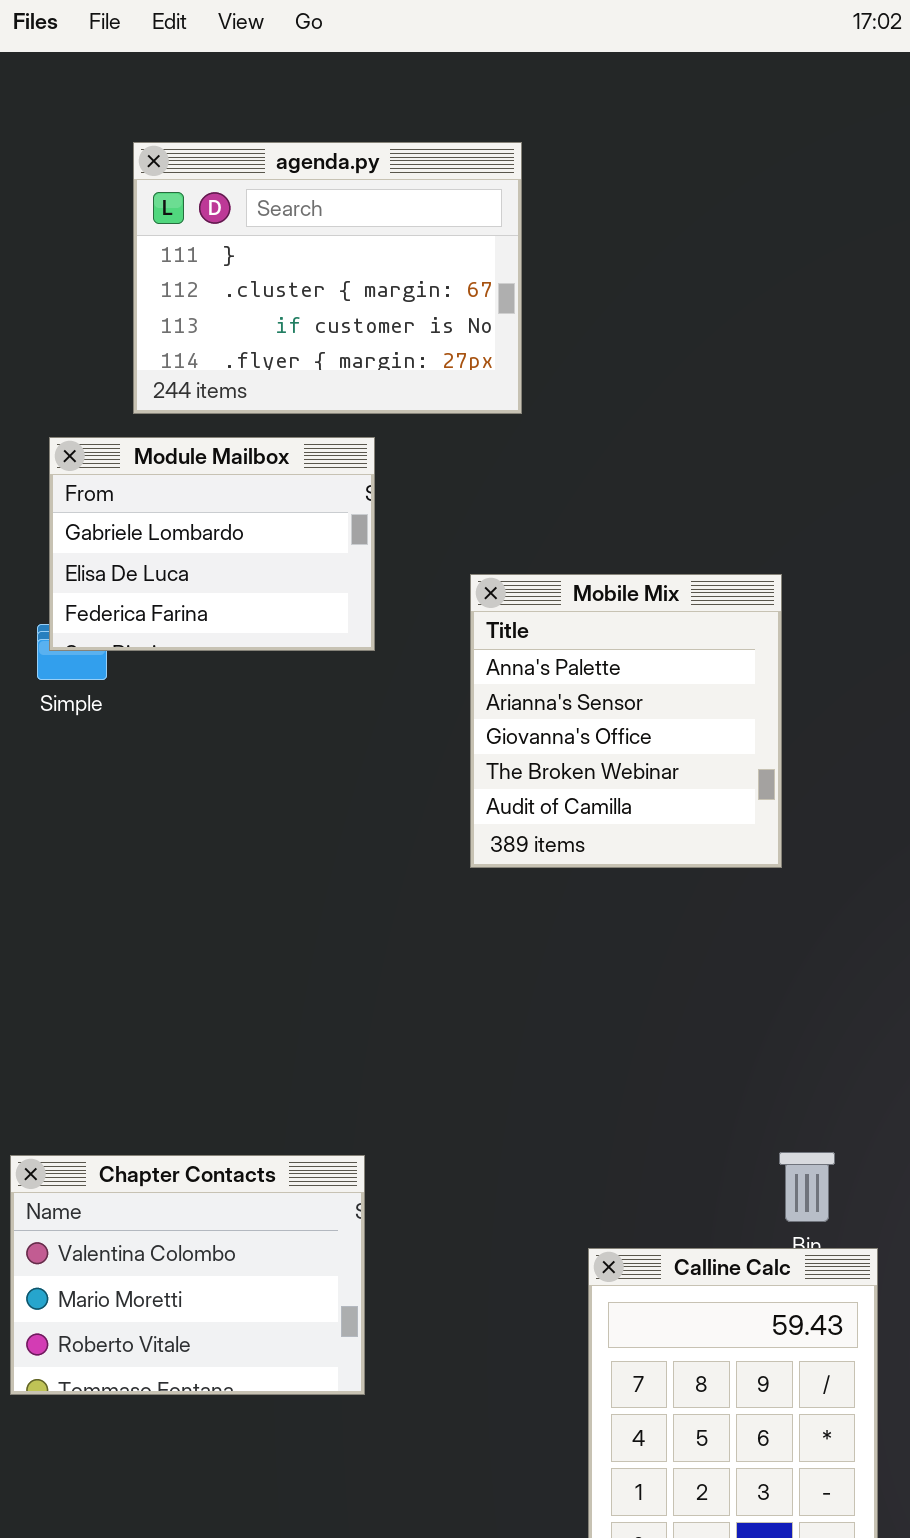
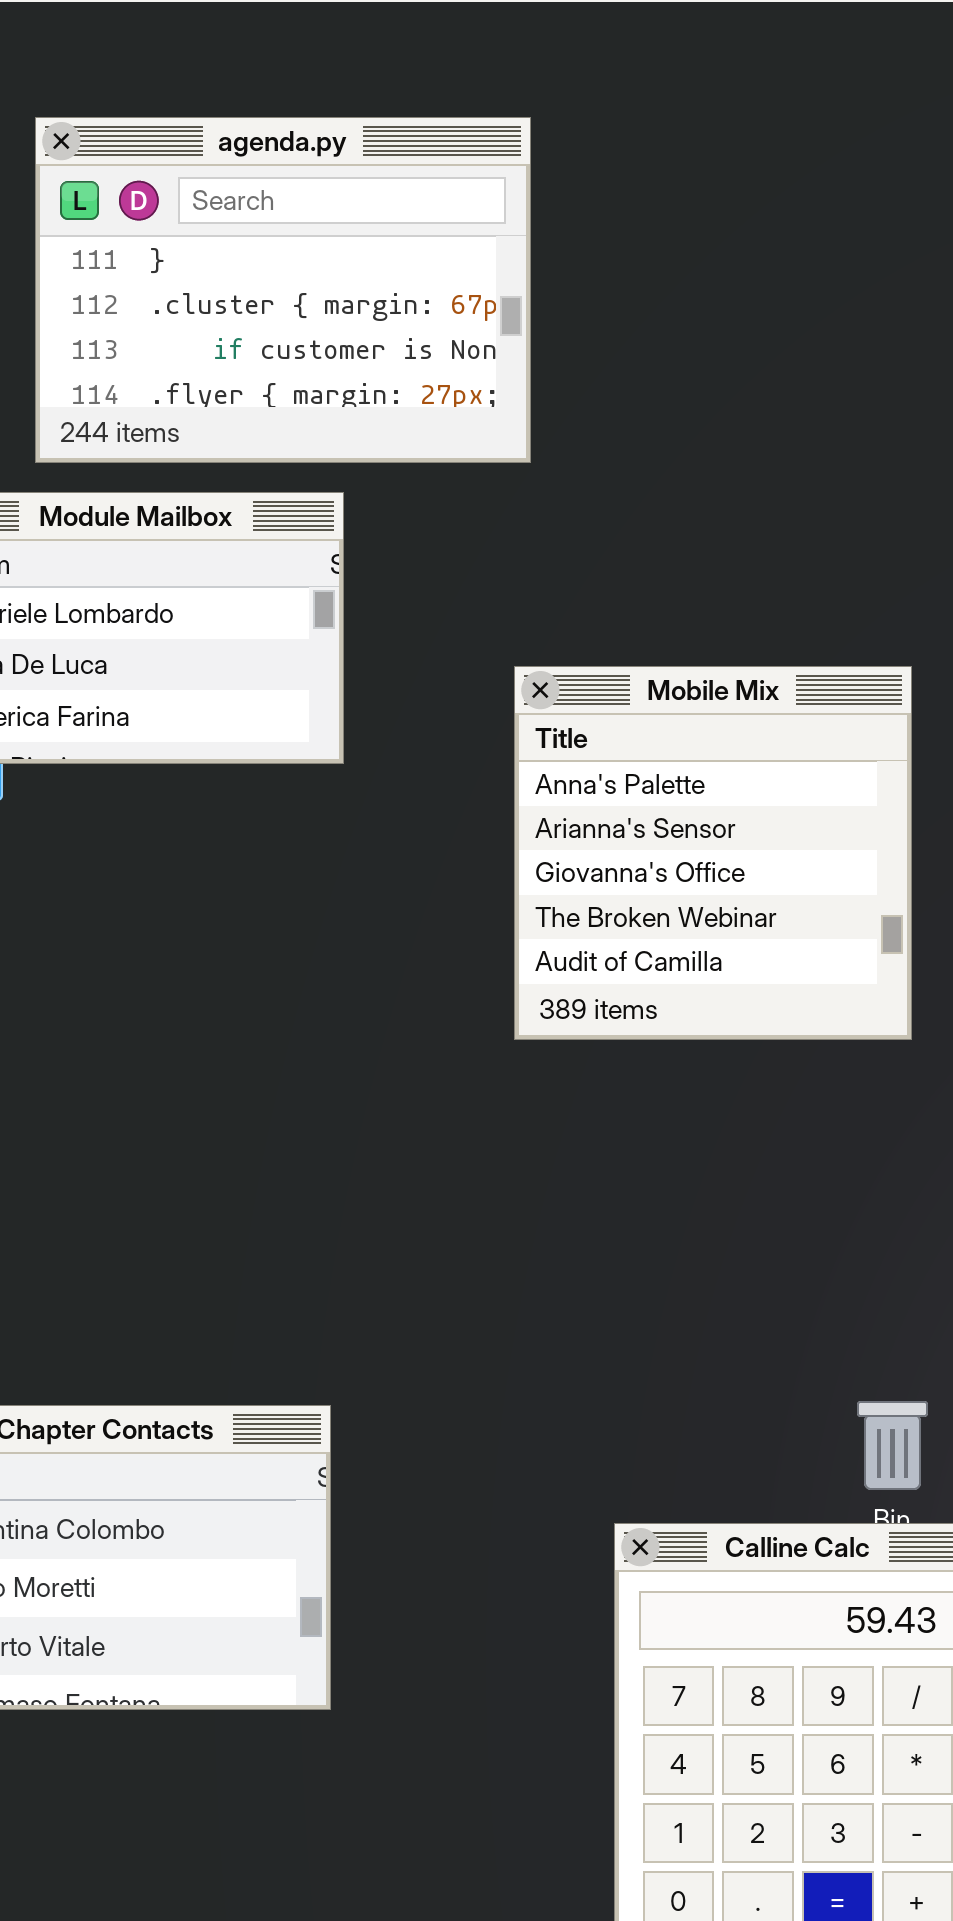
Mobile Mix: [470,574,782,868] -> [514,666,912,1040], moved

